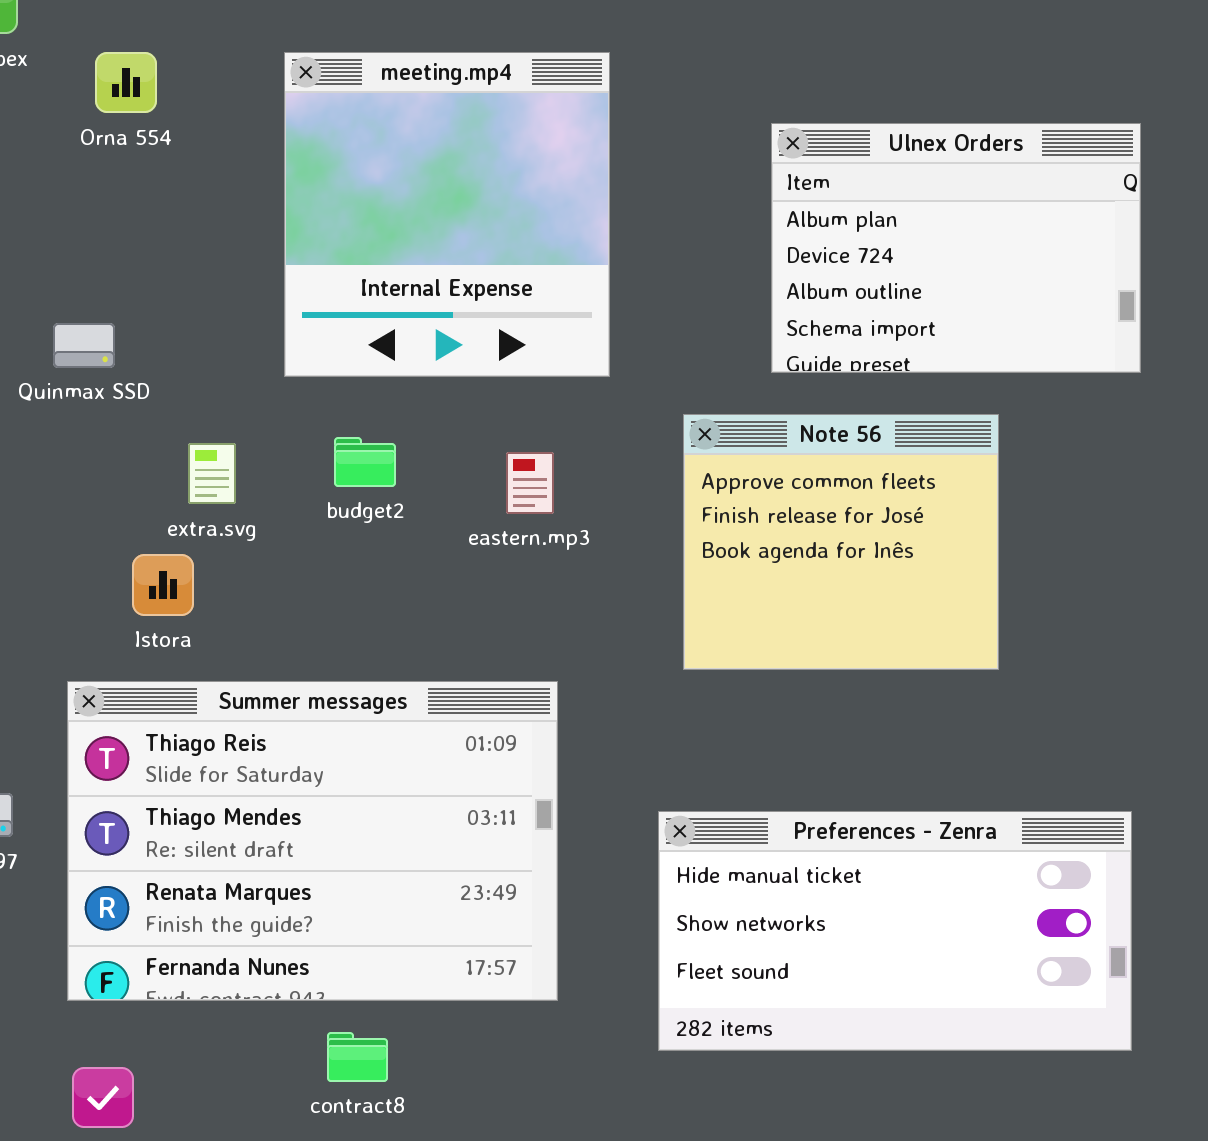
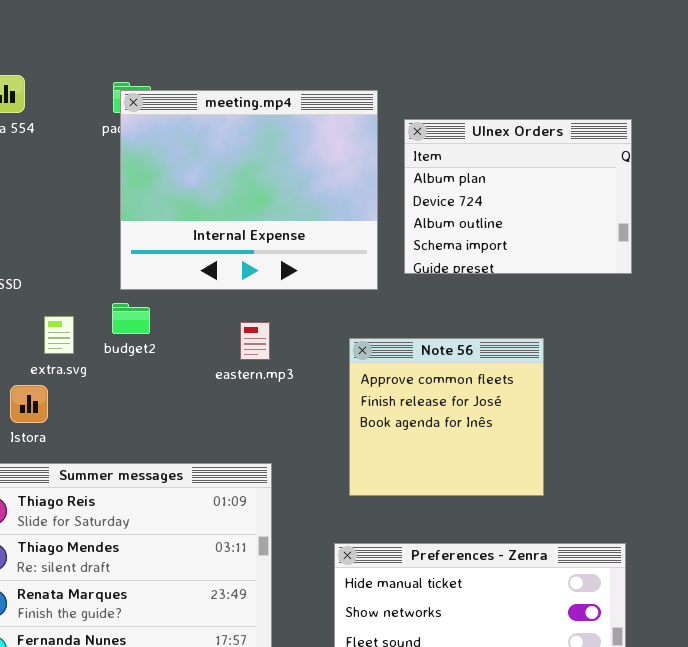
meeting.mp4: [284,52,610,377] -> [120,90,378,290], moved, resized
Note 56: [683,414,999,670] -> [349,338,544,496], moved
budget2: [334,437,396,487] -> [112,303,150,334], moved

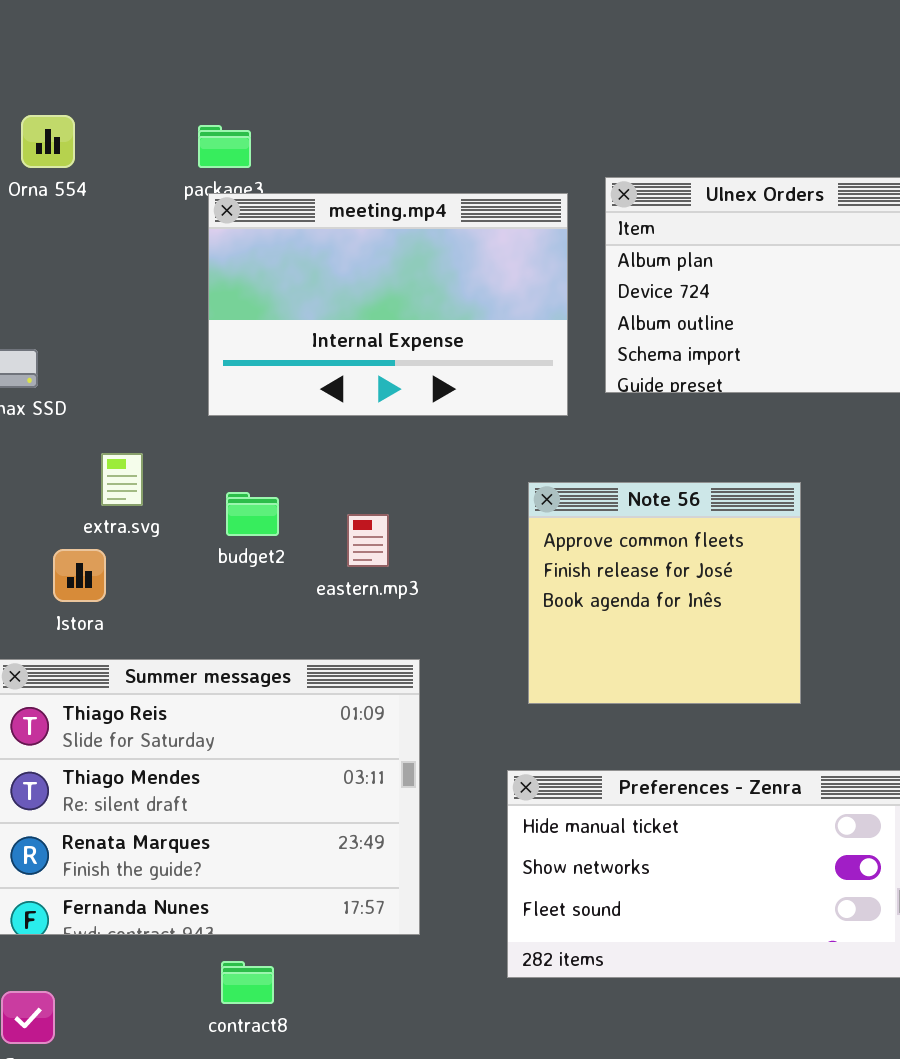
meeting.mp4: [120,90,378,290] -> [208,193,568,416], resized
budget2: [112,303,150,334] -> [226,492,279,536], moved
eastern.mp3: [240,322,270,360] -> [347,514,389,567], moved

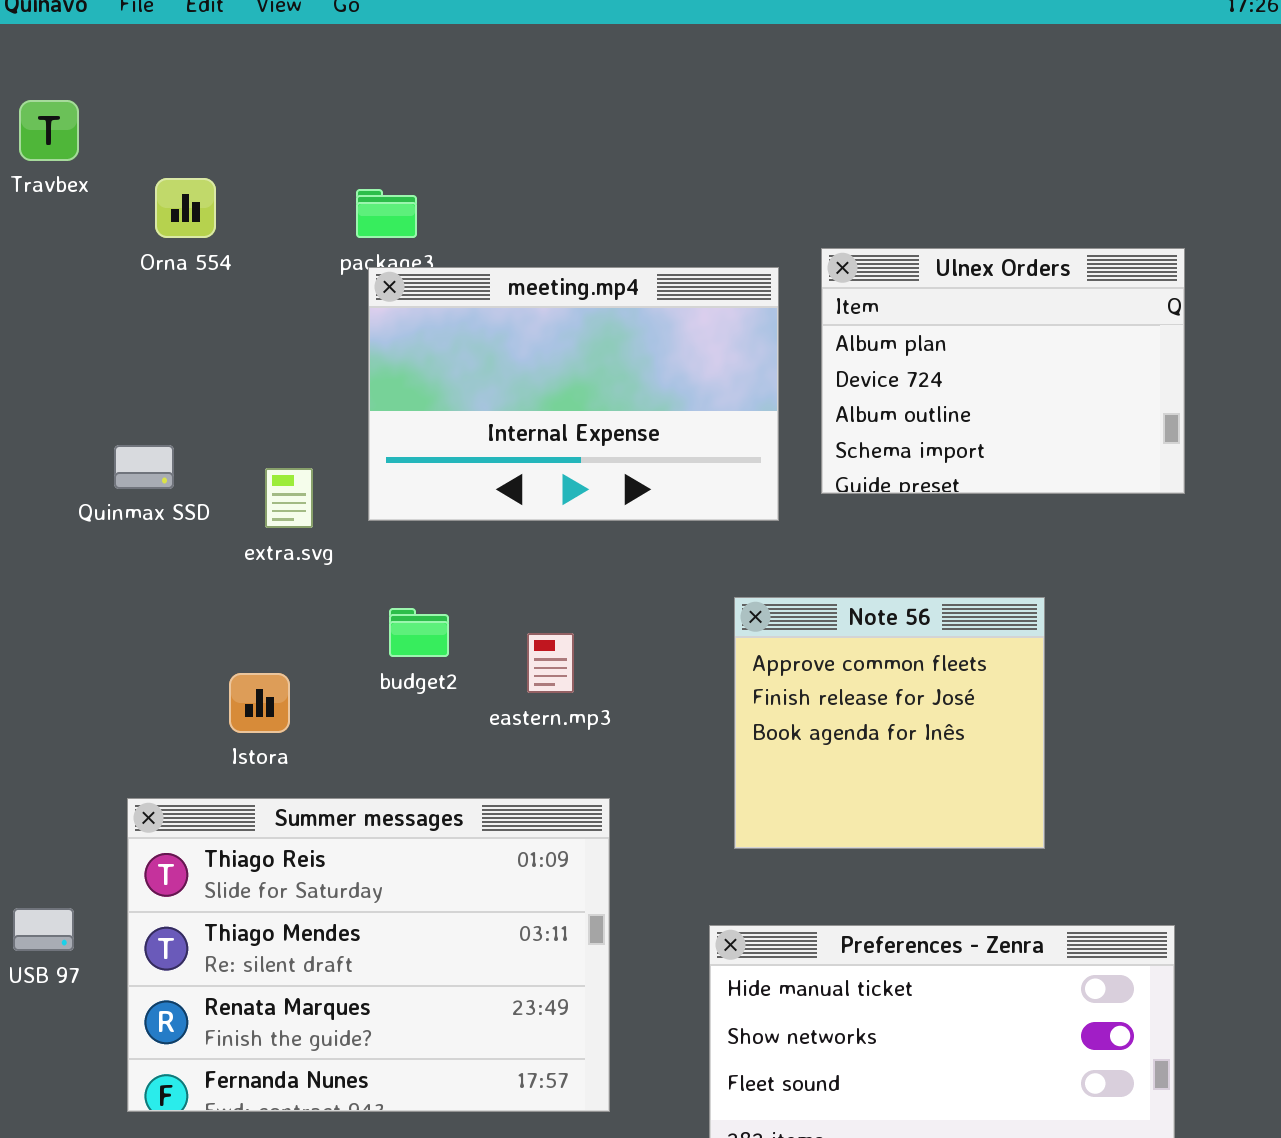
extra.svg: [101,453,143,506] -> [265,468,313,528], moved
Istora: [53,549,106,602] -> [229,673,290,733], moved

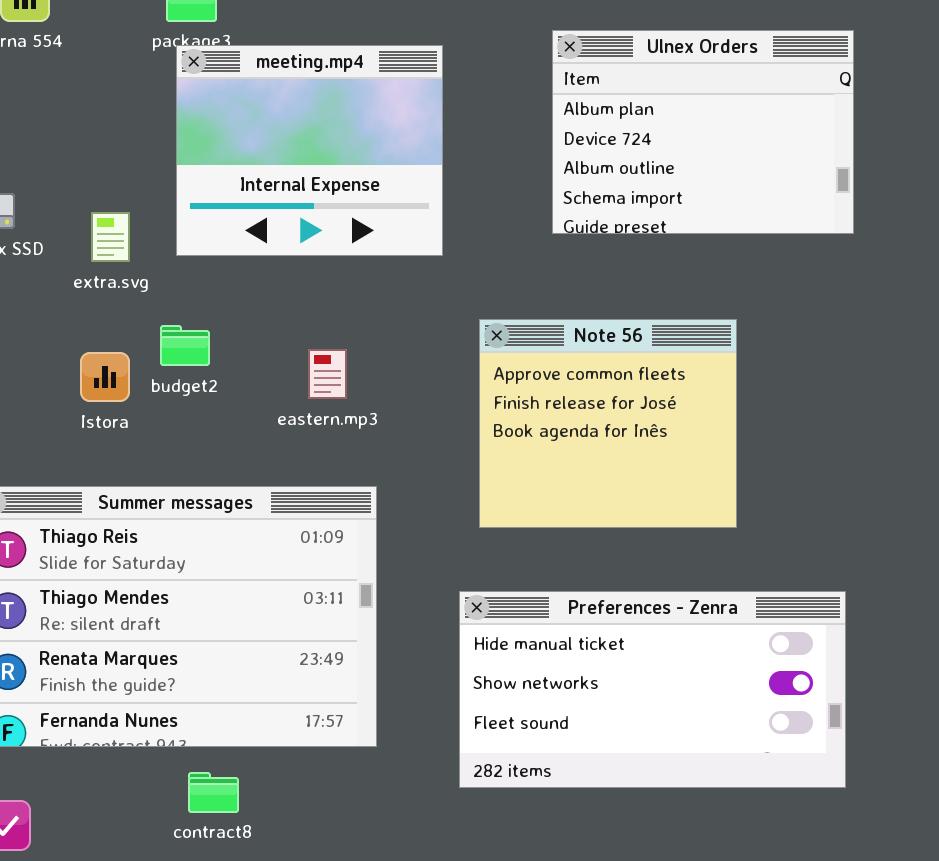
meeting.mp4: [368,267,779,521] -> [176,45,443,256], resized
budget2: [389,608,449,657] -> [160,325,210,366], moved
Istora: [229,673,290,733] -> [80,352,130,402], moved

